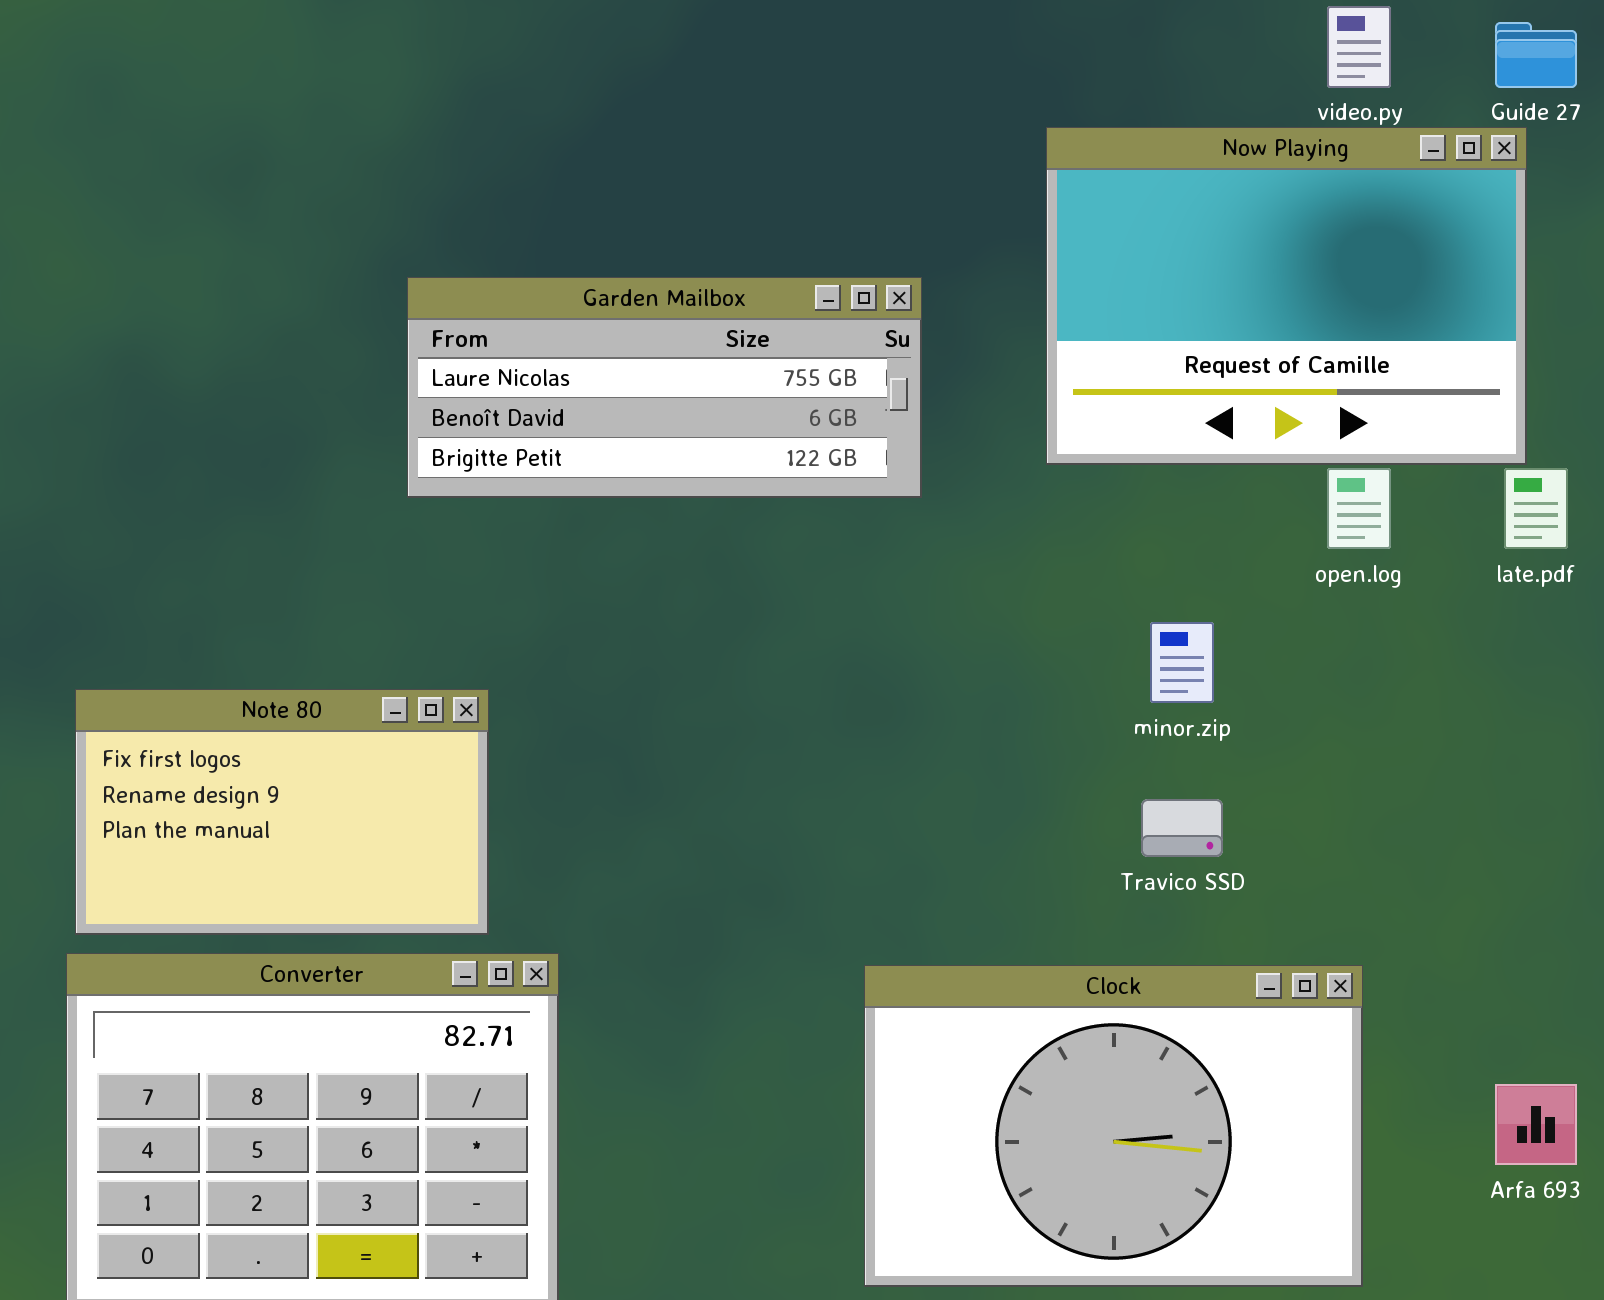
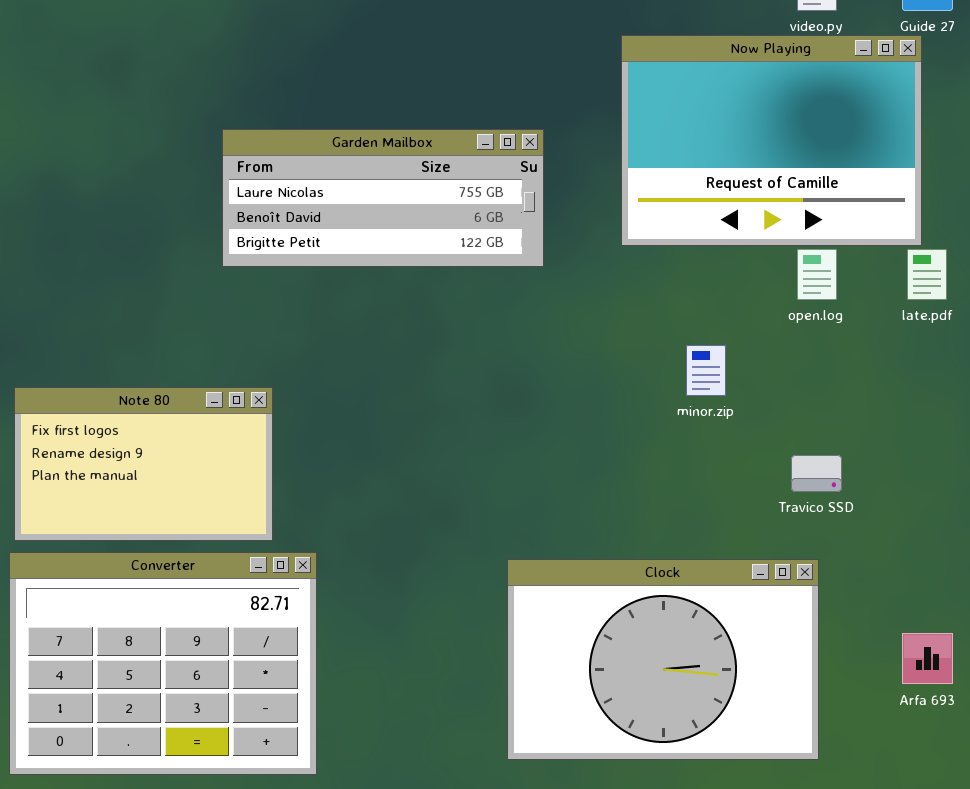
Travico SSD: [1141,799,1223,857] -> [791,455,842,492], moved

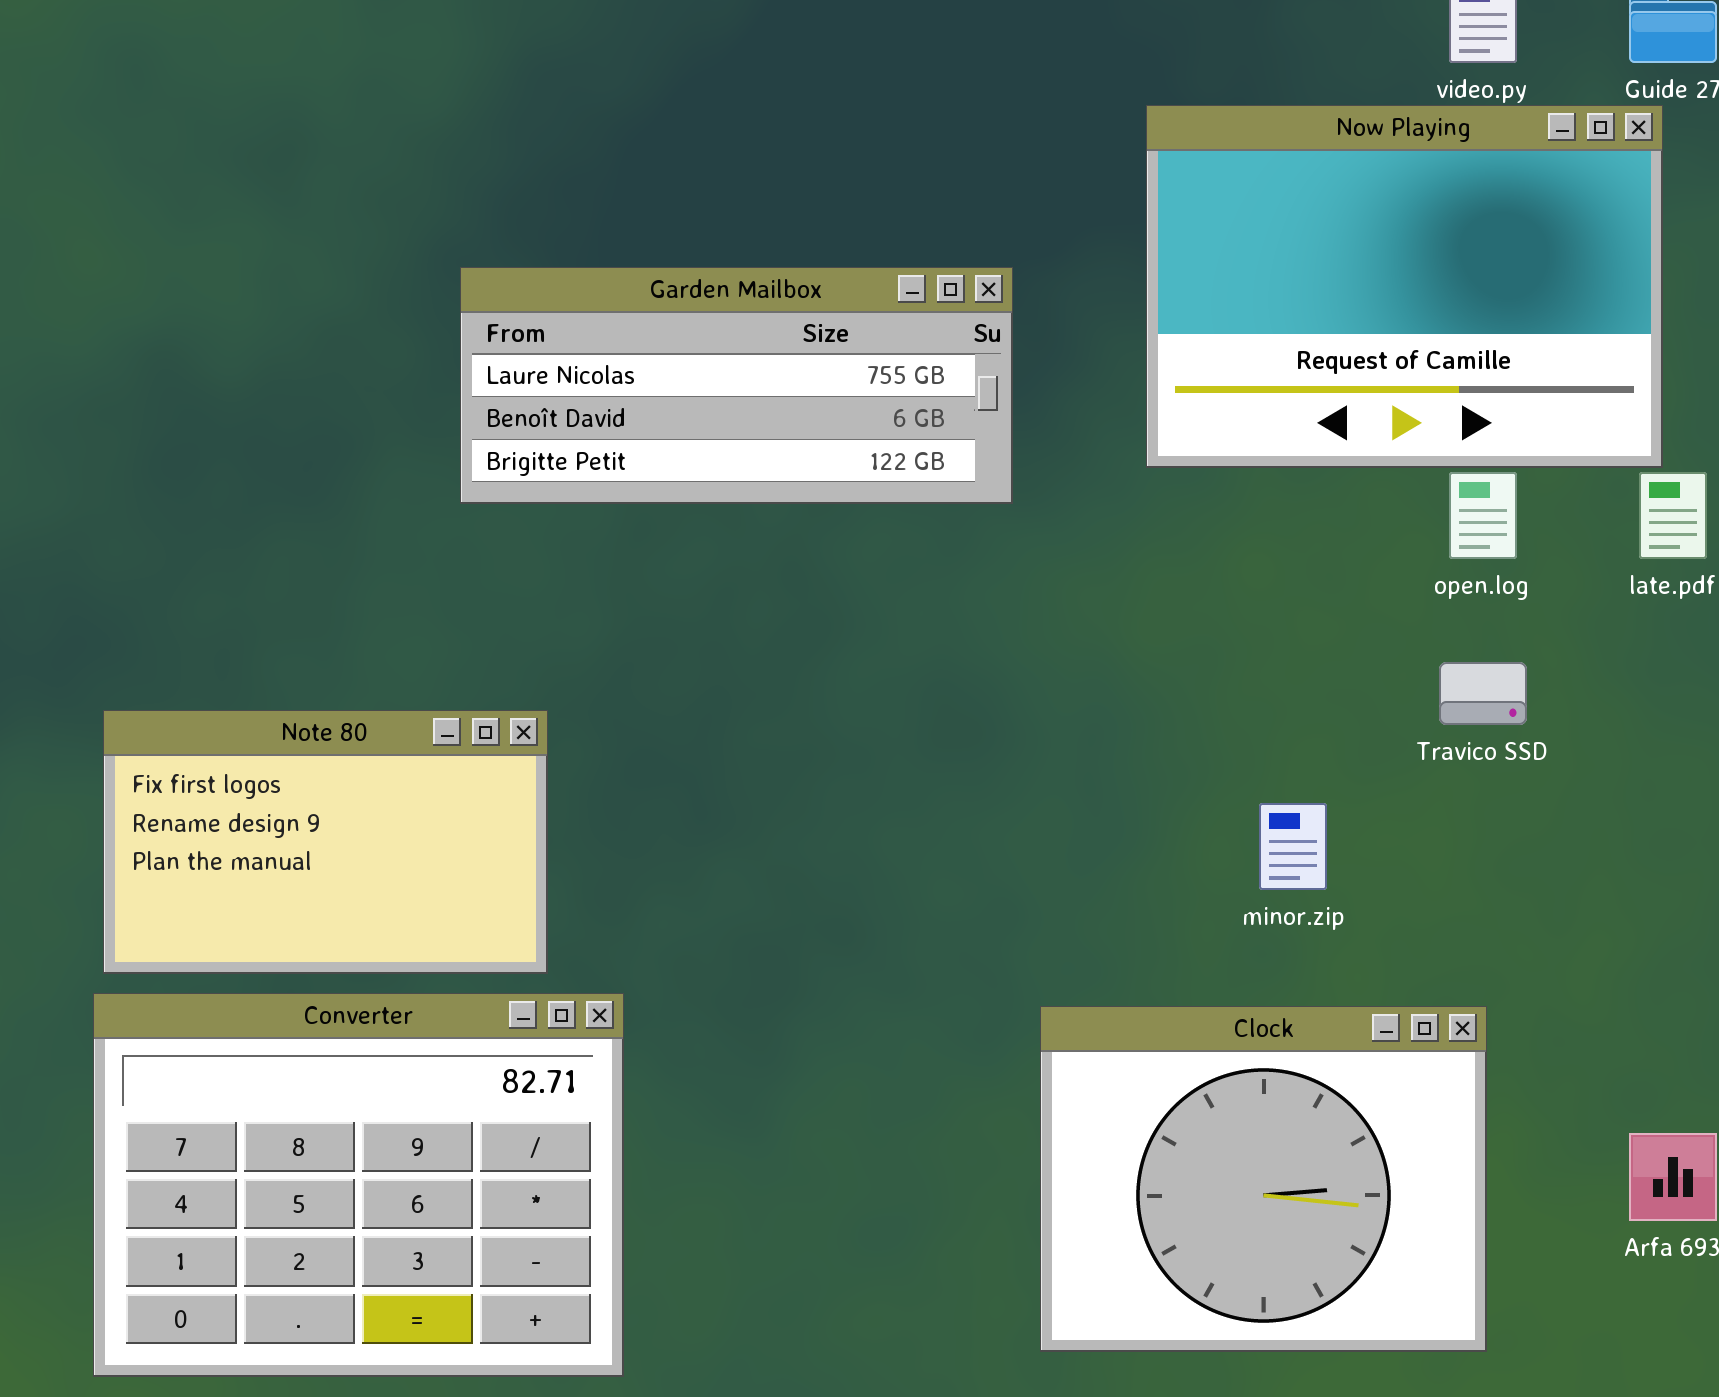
minor.zip: [686,345,726,396] -> [1259,803,1327,890], moved
Travico SSD: [791,455,842,492] -> [1439,662,1527,725], moved
Clock: [507,559,819,760] -> [1040,1006,1487,1352], resized

